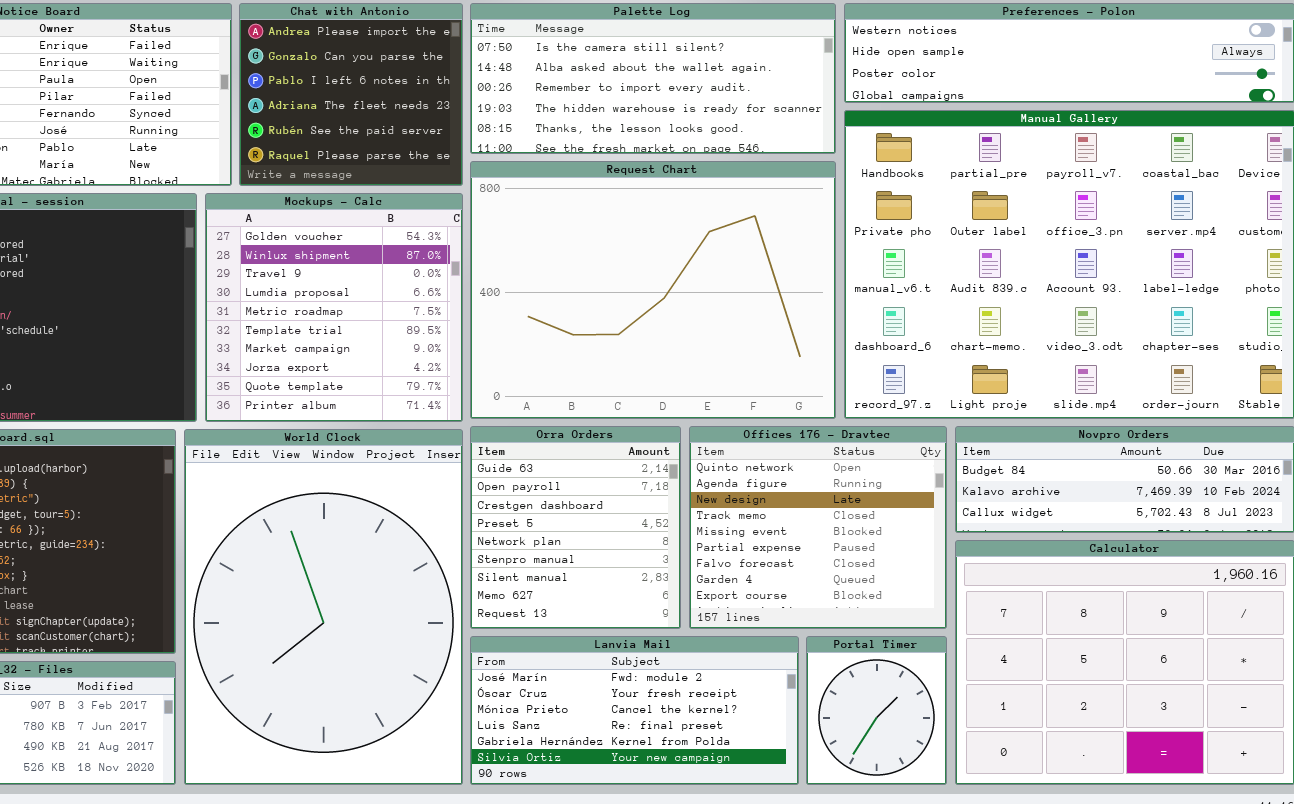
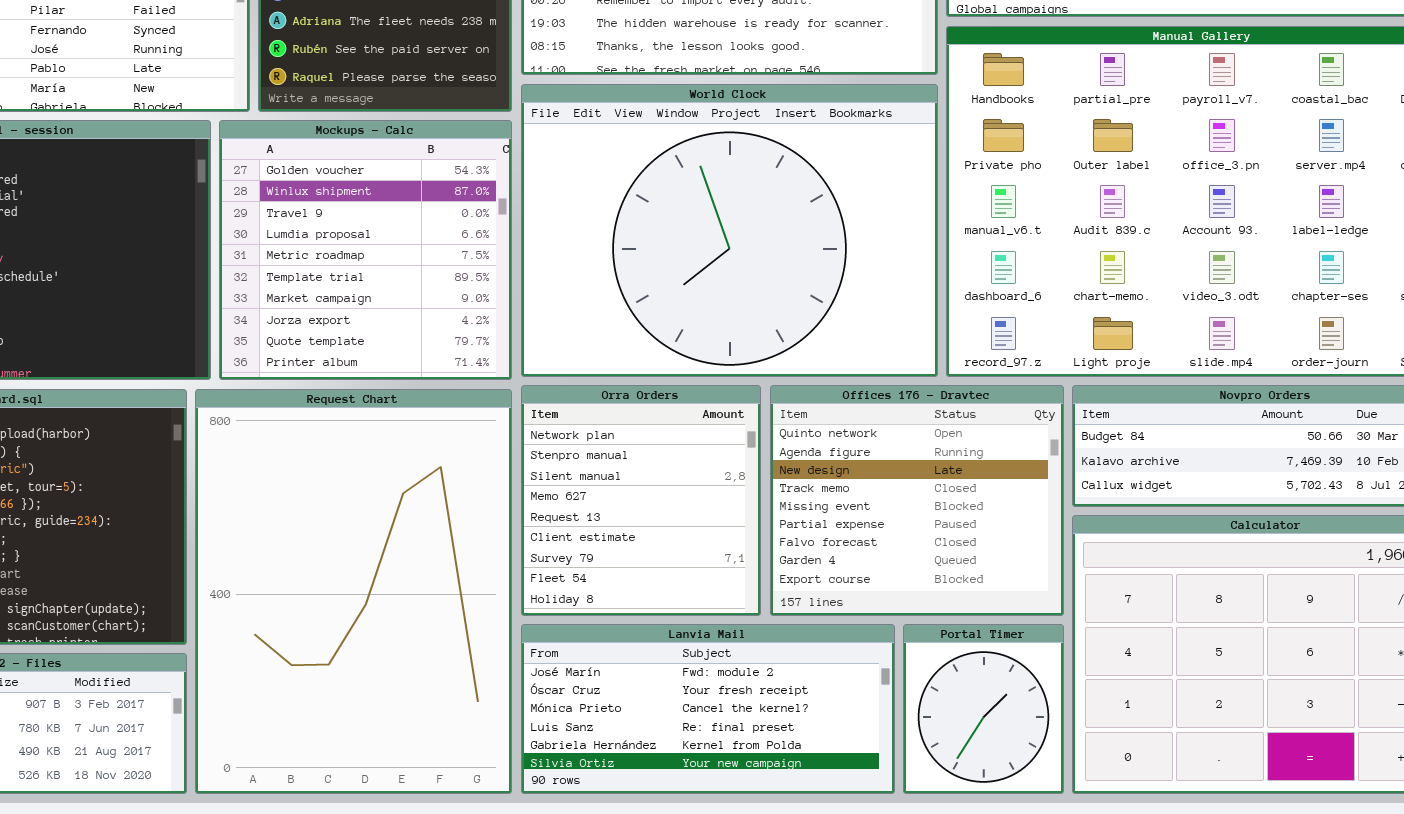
Request Chart: [470,161,836,419] -> [195,389,512,794], moved, resized
Orra Orders: [470,426,681,629] -> [521,385,761,616], scrolled down 4 rows
World Clock: [184,429,463,785] -> [521,84,938,377], moved, resized

